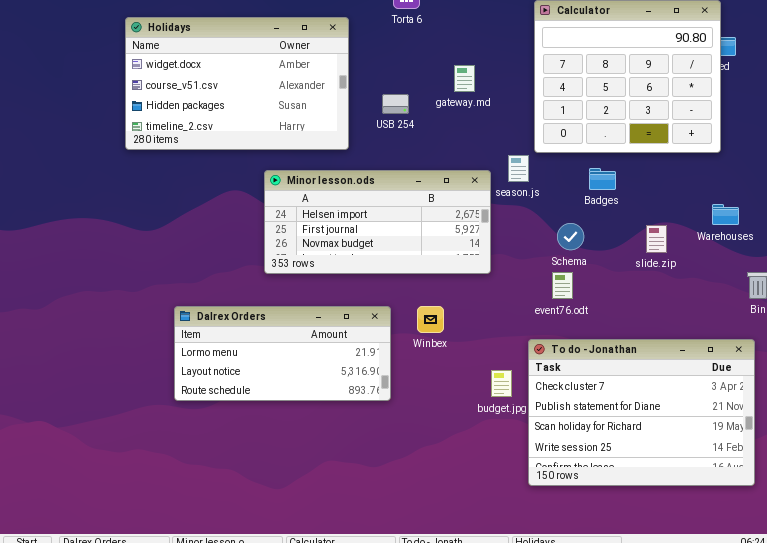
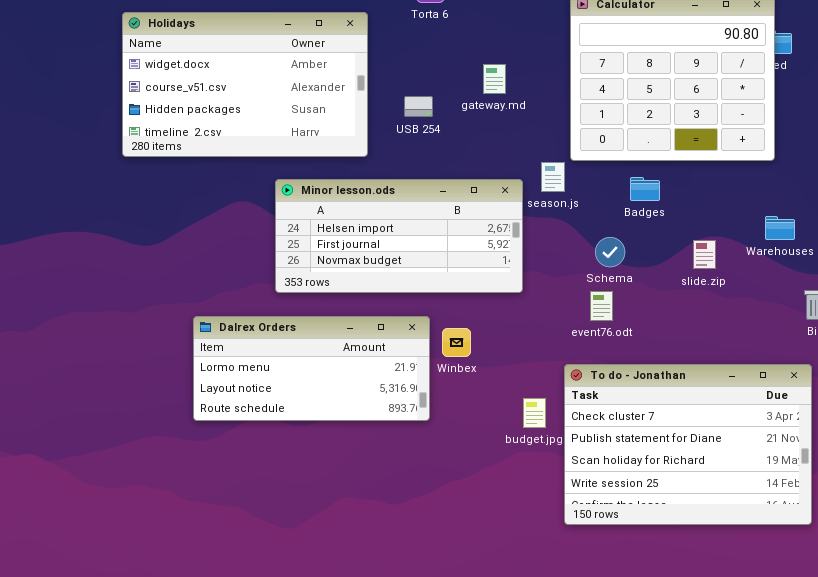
Dalrex Orders: [174,306,391,401] -> [193,316,430,421], moved

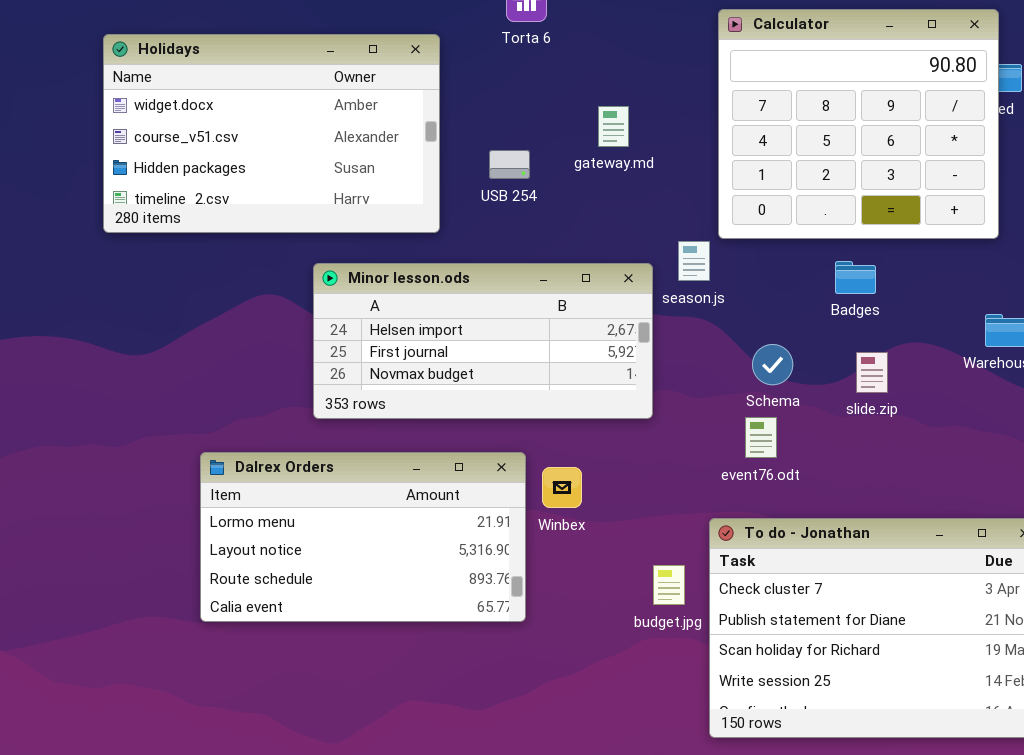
Badges: [630,177,660,201] -> [835,261,876,294], moved
slide.zip: [693,240,716,269] -> [856,352,888,393], moved
Dalrex Orders: [193,316,430,421] -> [200,452,526,622], resized

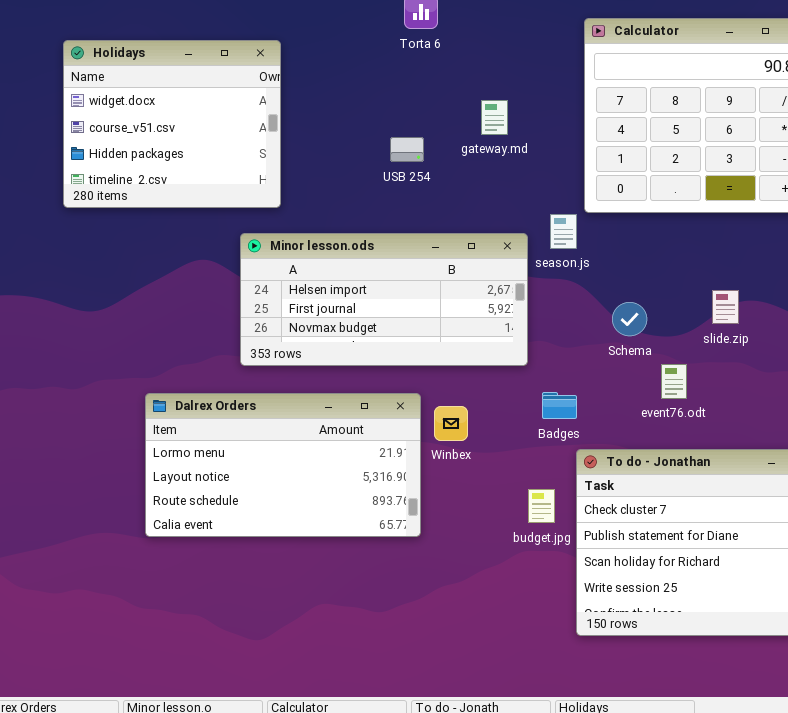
Holidays: [103,34,440,233] -> [63,40,281,208], resized
Badges: [835,261,876,294] -> [542,392,577,419], moved
slide.zip: [856,352,888,393] -> [712,290,739,324], moved
event76.odt: [745,417,777,458] -> [661,364,687,399], moved

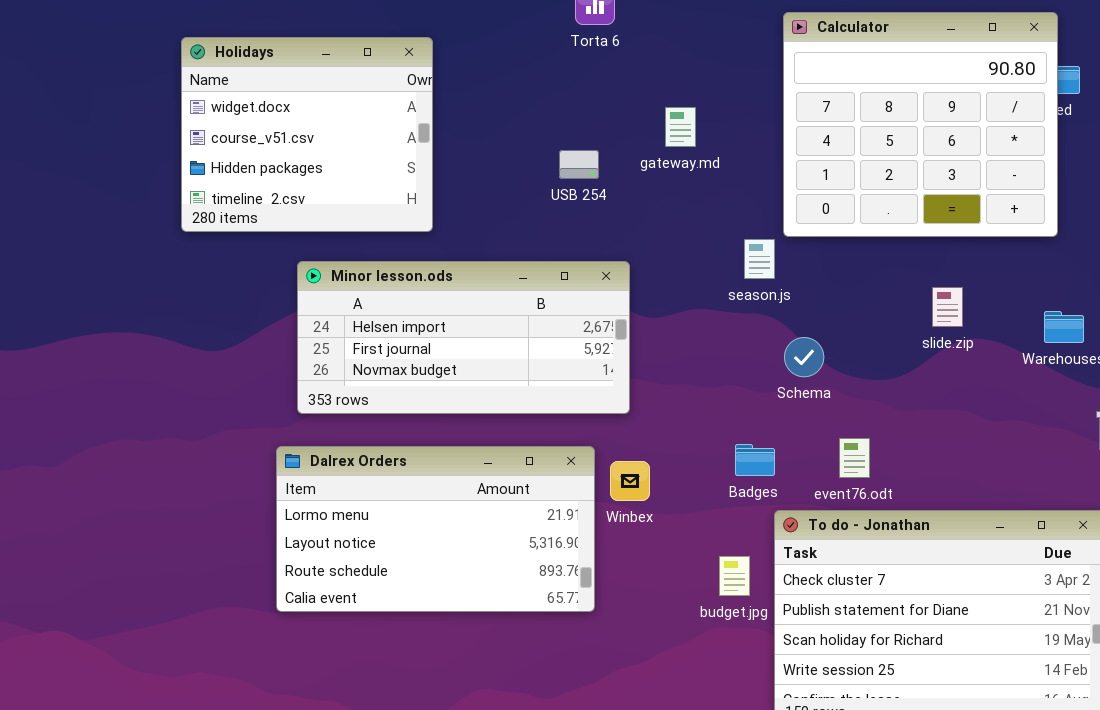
Minor lesson.ods: [240,233,528,366] -> [297,261,630,414], moved
slide.zip: [712,290,739,324] -> [932,287,963,327], moved
Schema: [612,302,647,336] -> [784,337,824,377], moved
event76.odt: [661,364,687,399] -> [839,438,870,478], moved

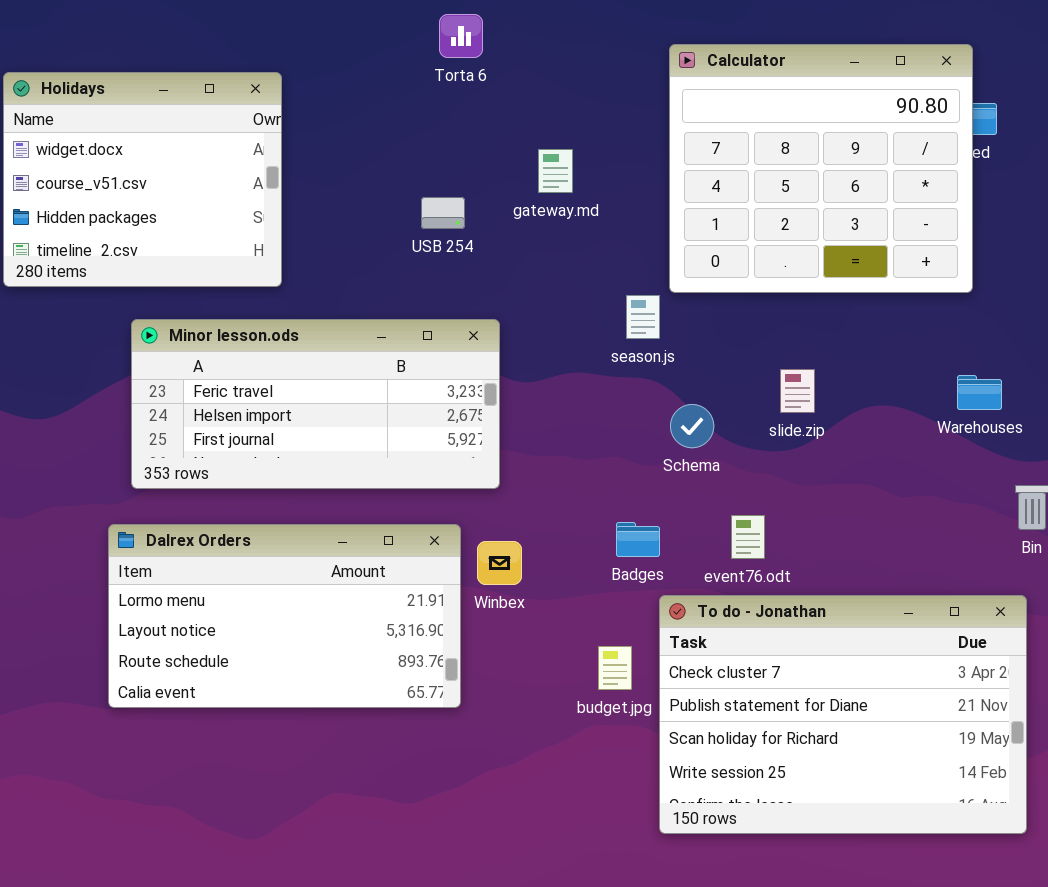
Minor lesson.ods: [297,261,630,414] -> [131,319,500,489], scrolled up 1 row
slide.zip: [932,287,963,327] -> [780,369,815,413], moved

